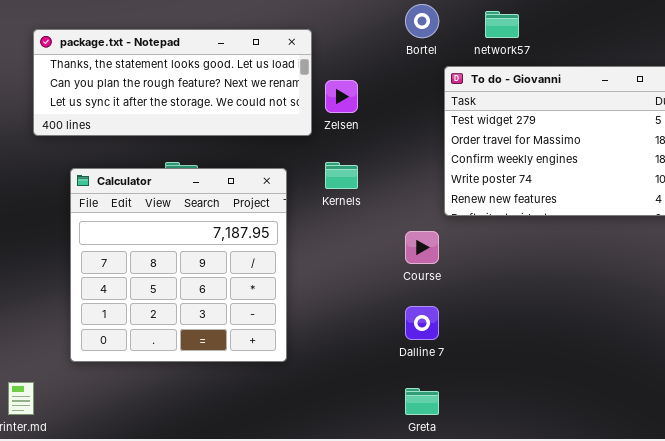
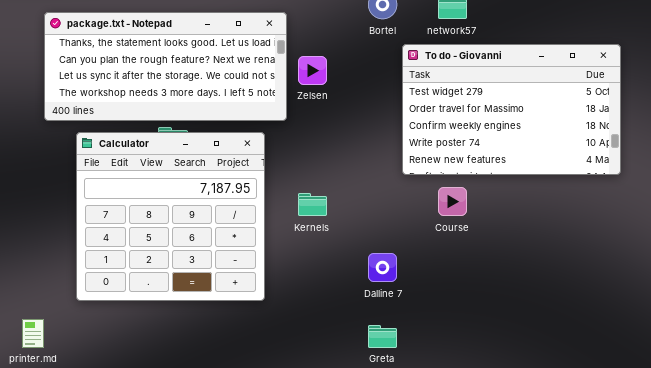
package.txt - Notepad: [33,29,312,136] -> [44,12,287,121], resized
Kernels: [325,162,358,189] -> [298,193,327,216], moved
Course: [405,231,439,264] -> [438,187,467,216], moved

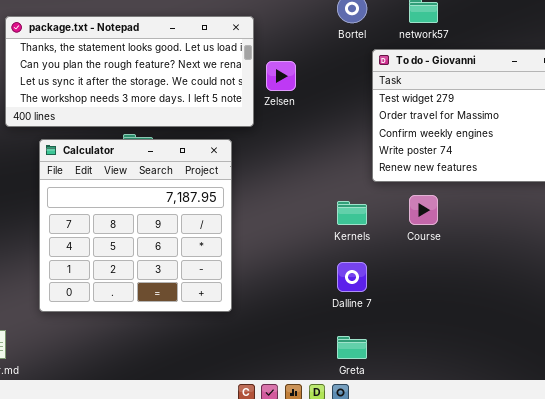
Kernels: [298,193,327,216] -> [337,201,367,225], moved

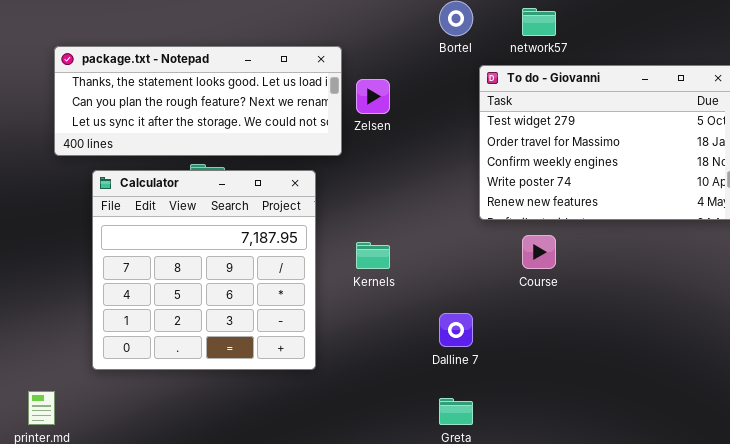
package.txt - Notepad: [5,16,254,127] -> [54,46,342,156], resized
Kernels: [337,201,367,225] -> [356,242,390,269], moved

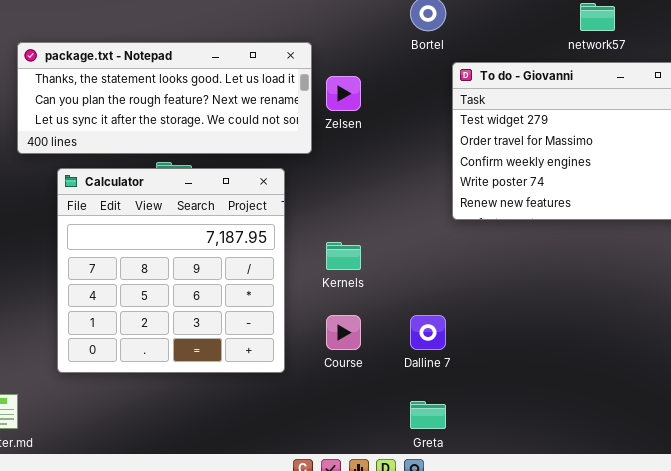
network57: [522,8,556,36] -> [580,3,615,31], moved
Course: [522,235,556,269] -> [326,315,361,350], moved

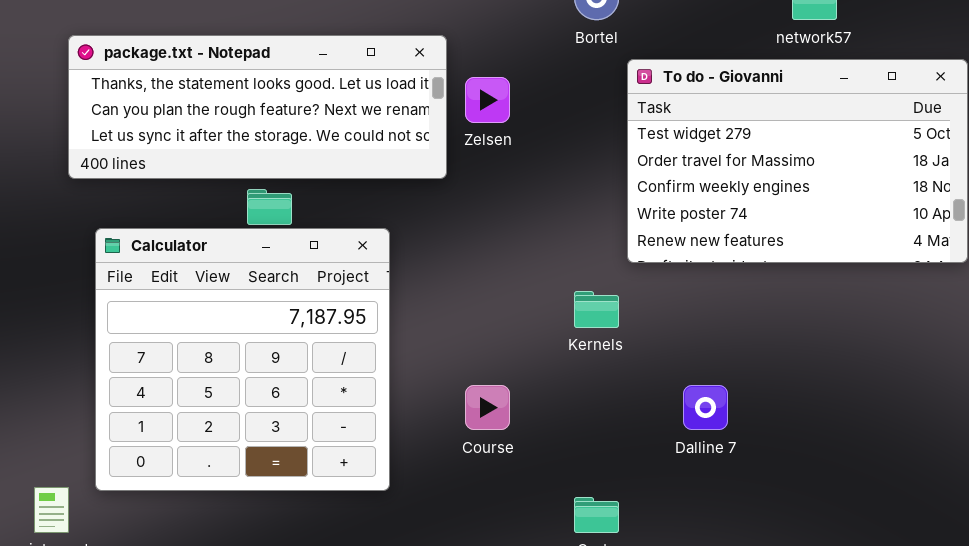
Calculator: [57,168,285,373] -> [95,228,390,491], moved
Kernels: [326,242,361,270] -> [574,291,619,328], moved
Dalline 7: [410,315,446,350] -> [683,385,728,430], moved

